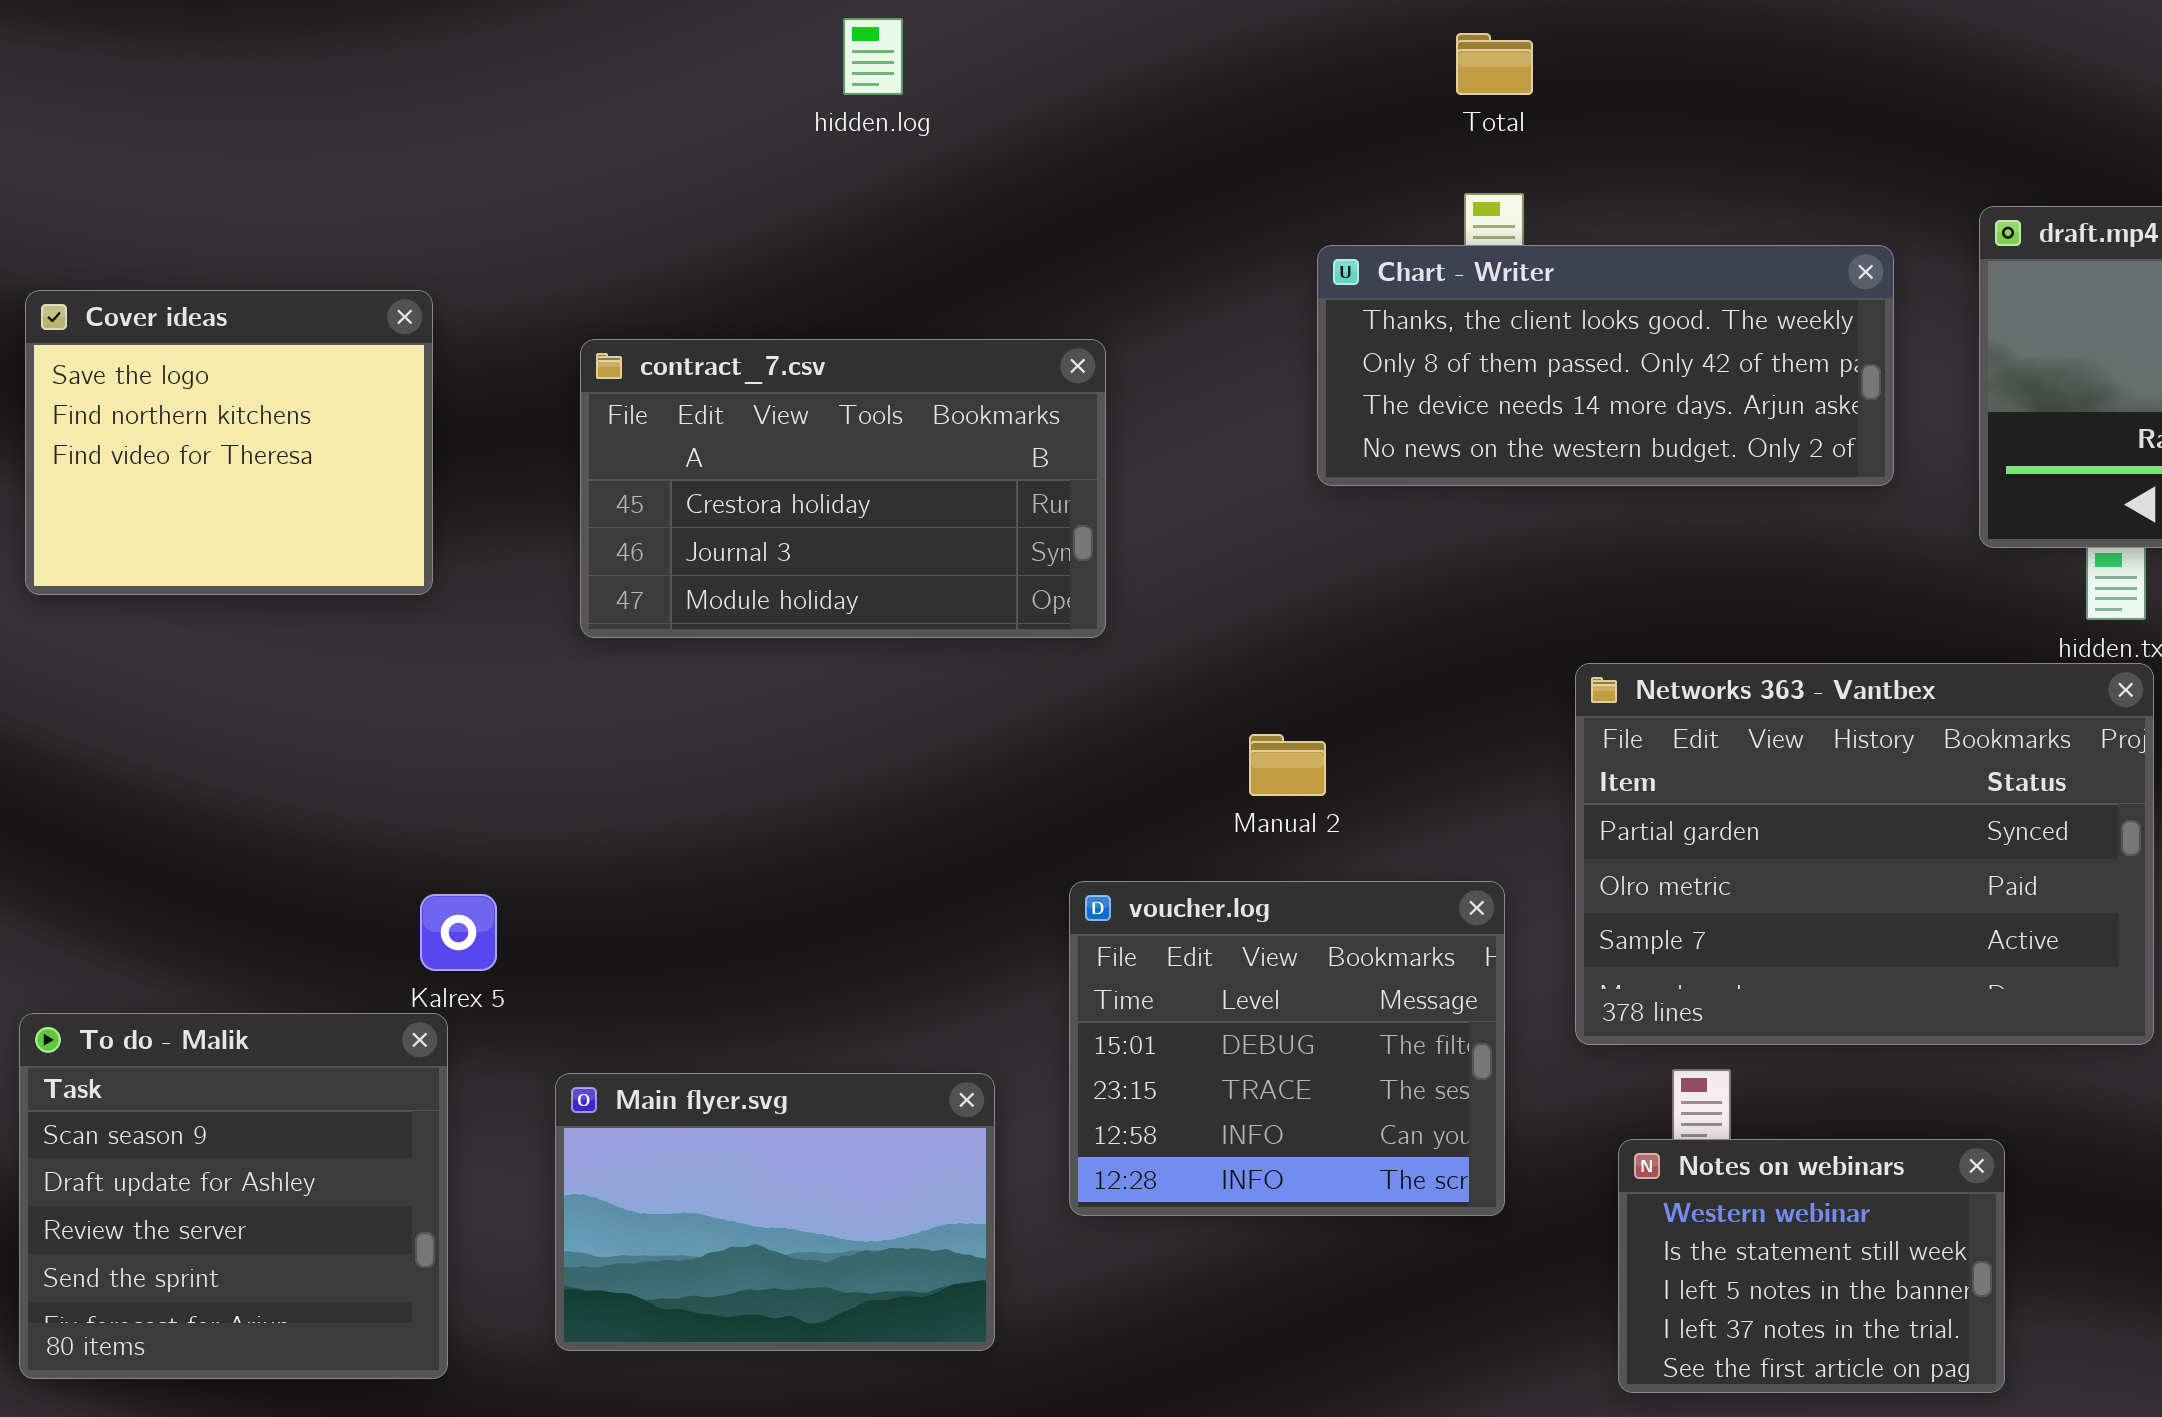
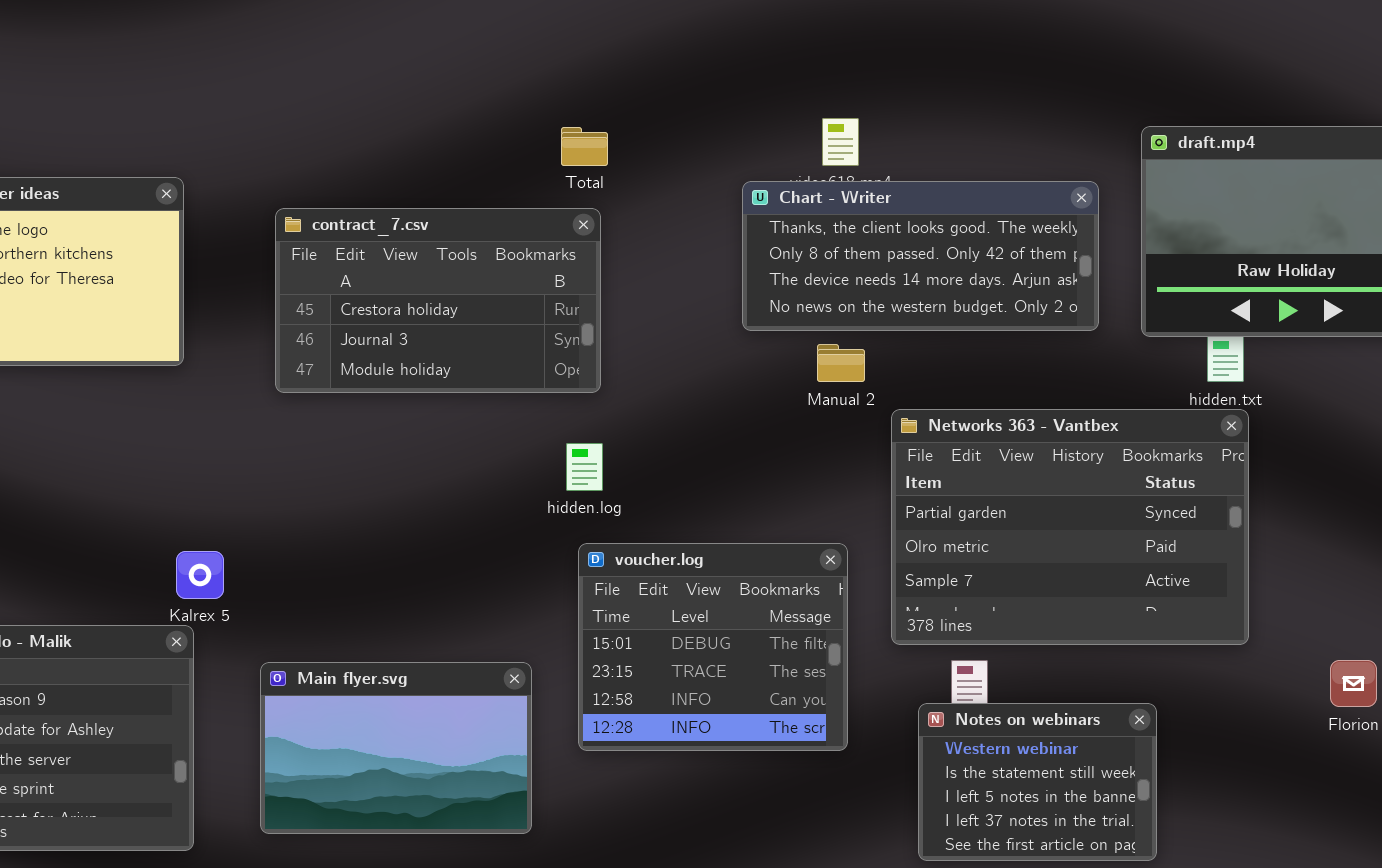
hidden.log: [843,18,903,95] -> [566,443,603,491], moved
Total: [1456,33,1533,95] -> [561,127,608,166], moved
Chart - Writer: [1317,245,1894,486] -> [742,181,1099,331], moved
Manual 2: [1249,734,1326,796] -> [817,344,865,382], moved

